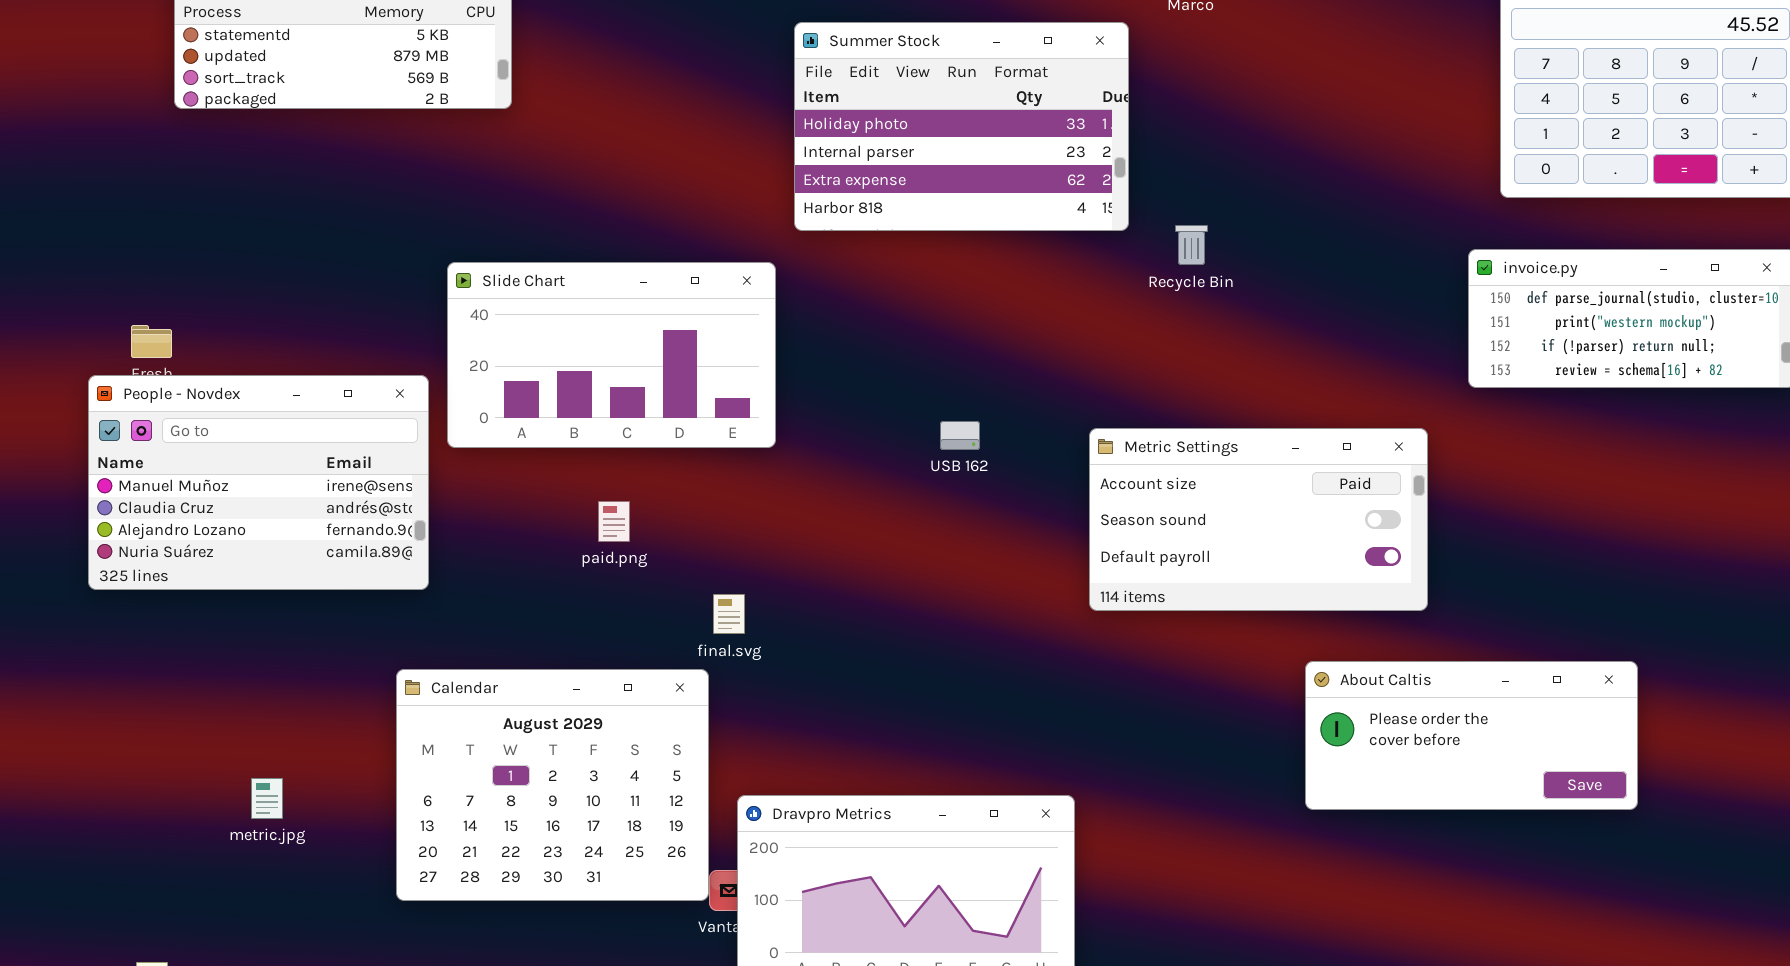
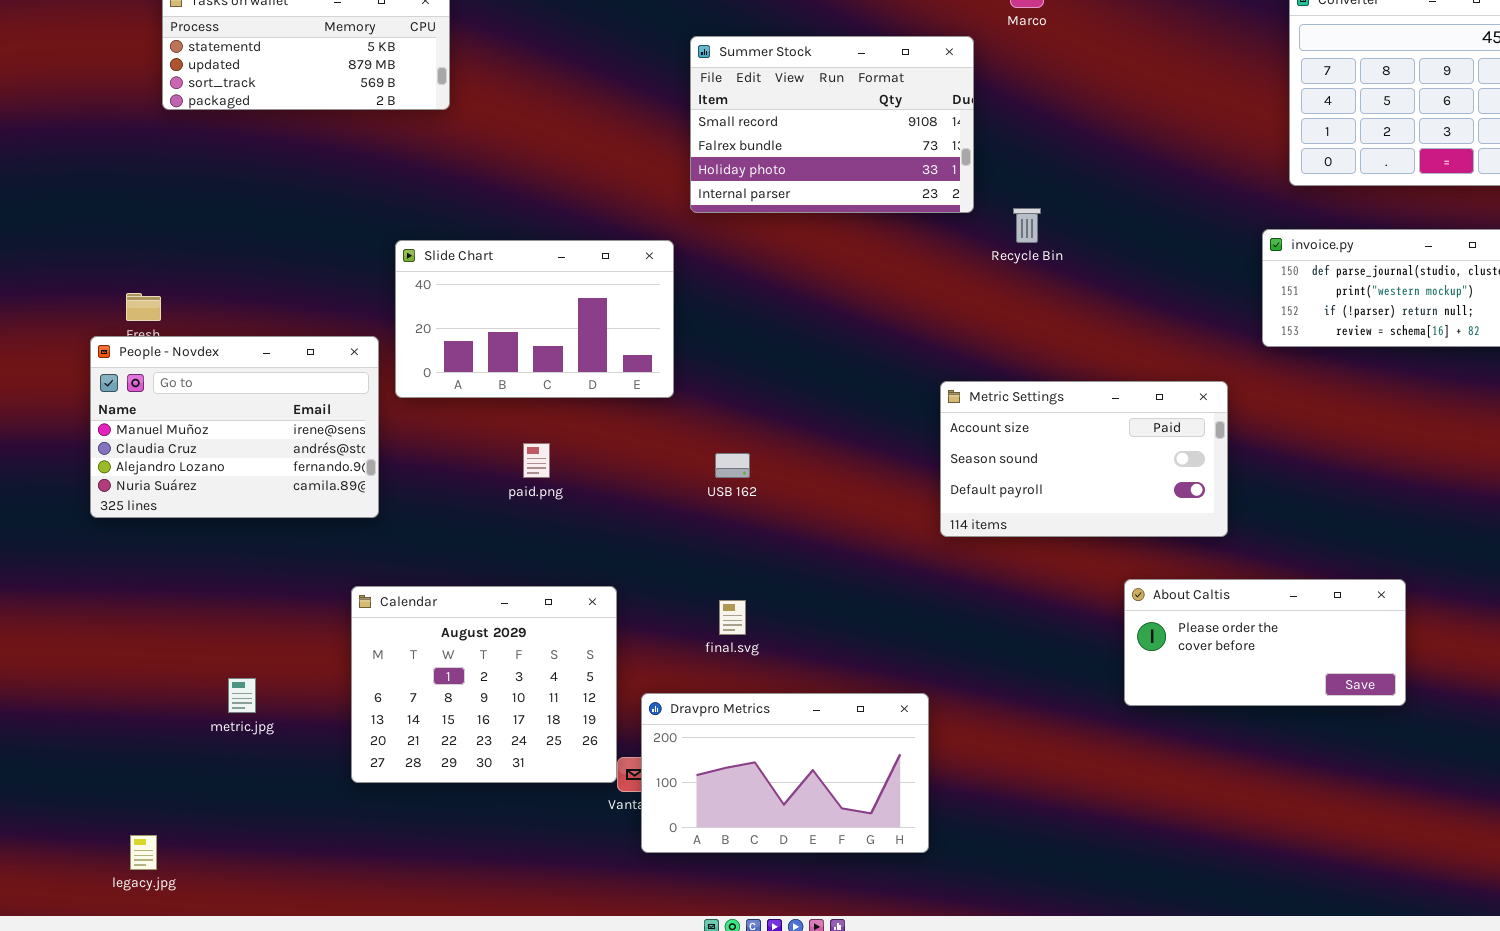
Summer Stock: [794,22,1129,231] -> [690,36,974,213], scrolled up 2 rows
USB 162: [940,421,980,450] -> [715,453,750,478], moved
final.svg: [713,594,745,634] -> [719,600,746,635], moved

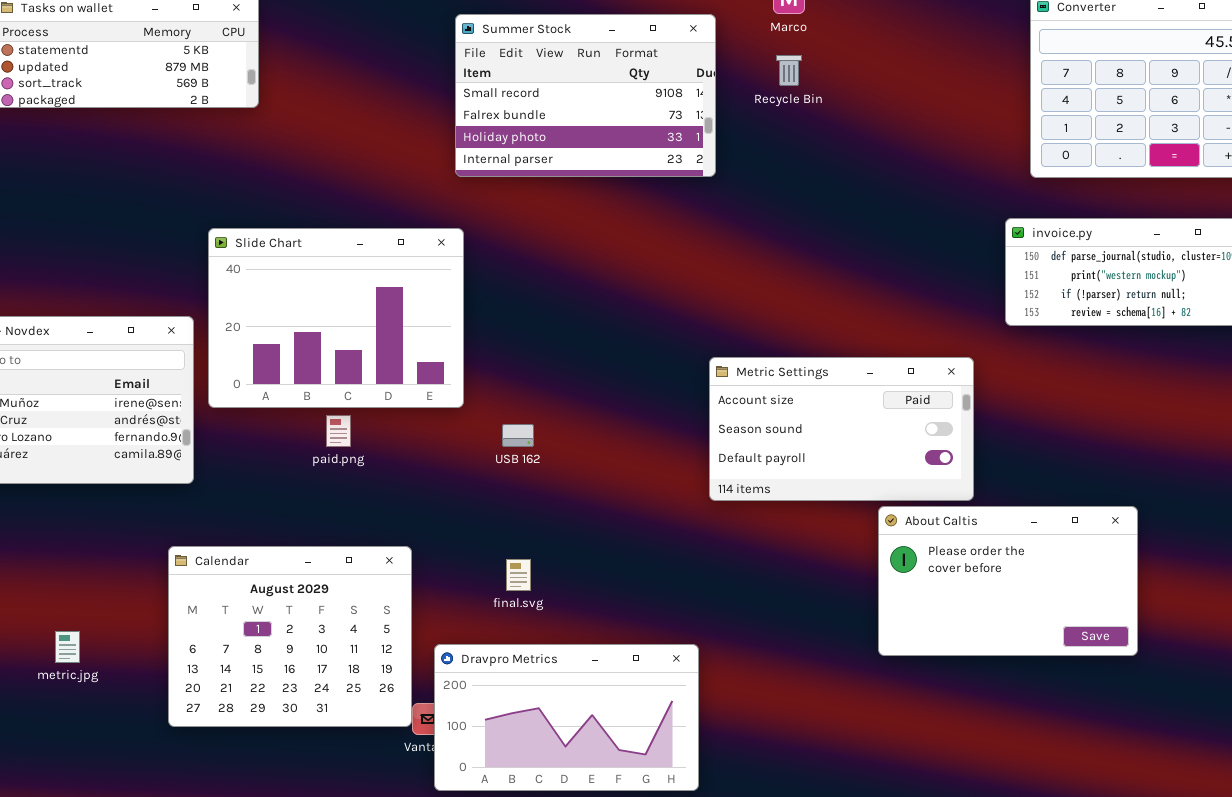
Summer Stock: [690,36,974,213] -> [455,14,716,177], moved
Recycle Bin: [1013,208,1041,243] -> [776,55,802,86], moved
Slide Chart: [395,240,674,398] -> [208,228,464,408], resized
About Caltis: [1124,579,1406,706] -> [878,506,1138,656], resized

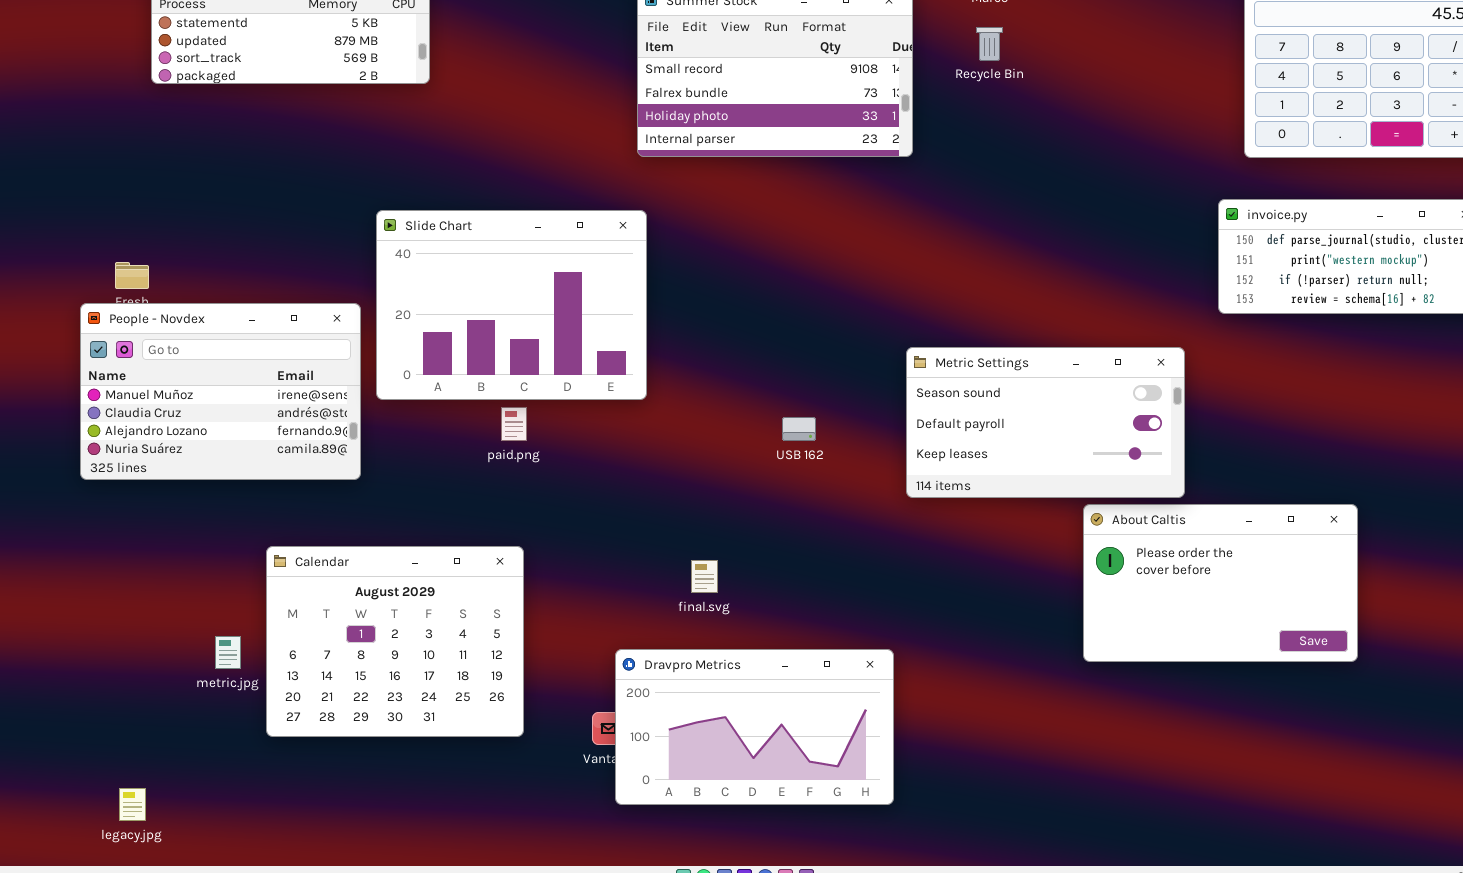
Metric Settings: [709,357,974,501] -> [906,347,1185,498], scrolled down 1 row
USB 162: [502,424,534,447] -> [782,417,816,441], moved
Calendar: [168,546,412,727] -> [266,546,524,737], moved

